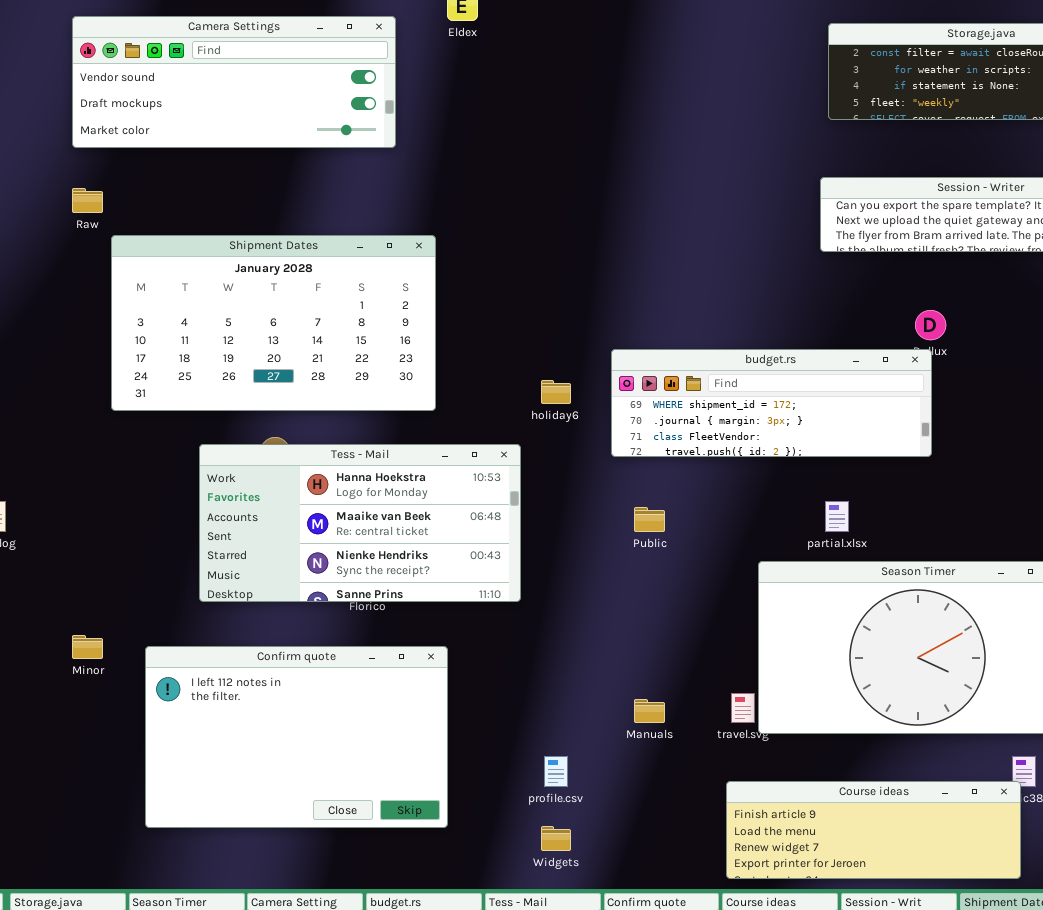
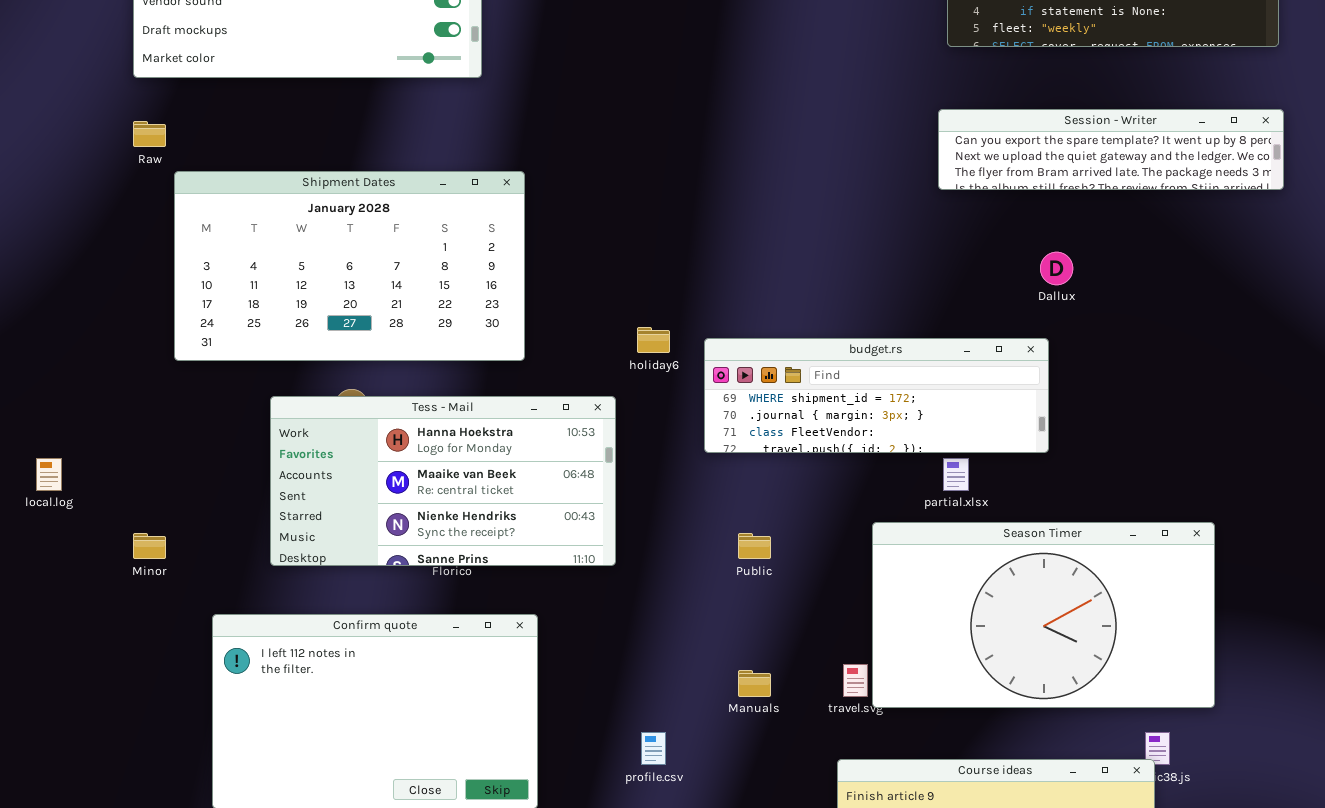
budget.rs: [611,349,932,457] -> [704,338,1049,453], moved
Public: [634,507,665,532] -> [738,533,771,559], moved
Minor: [72,635,103,659] -> [133,533,166,559], moved

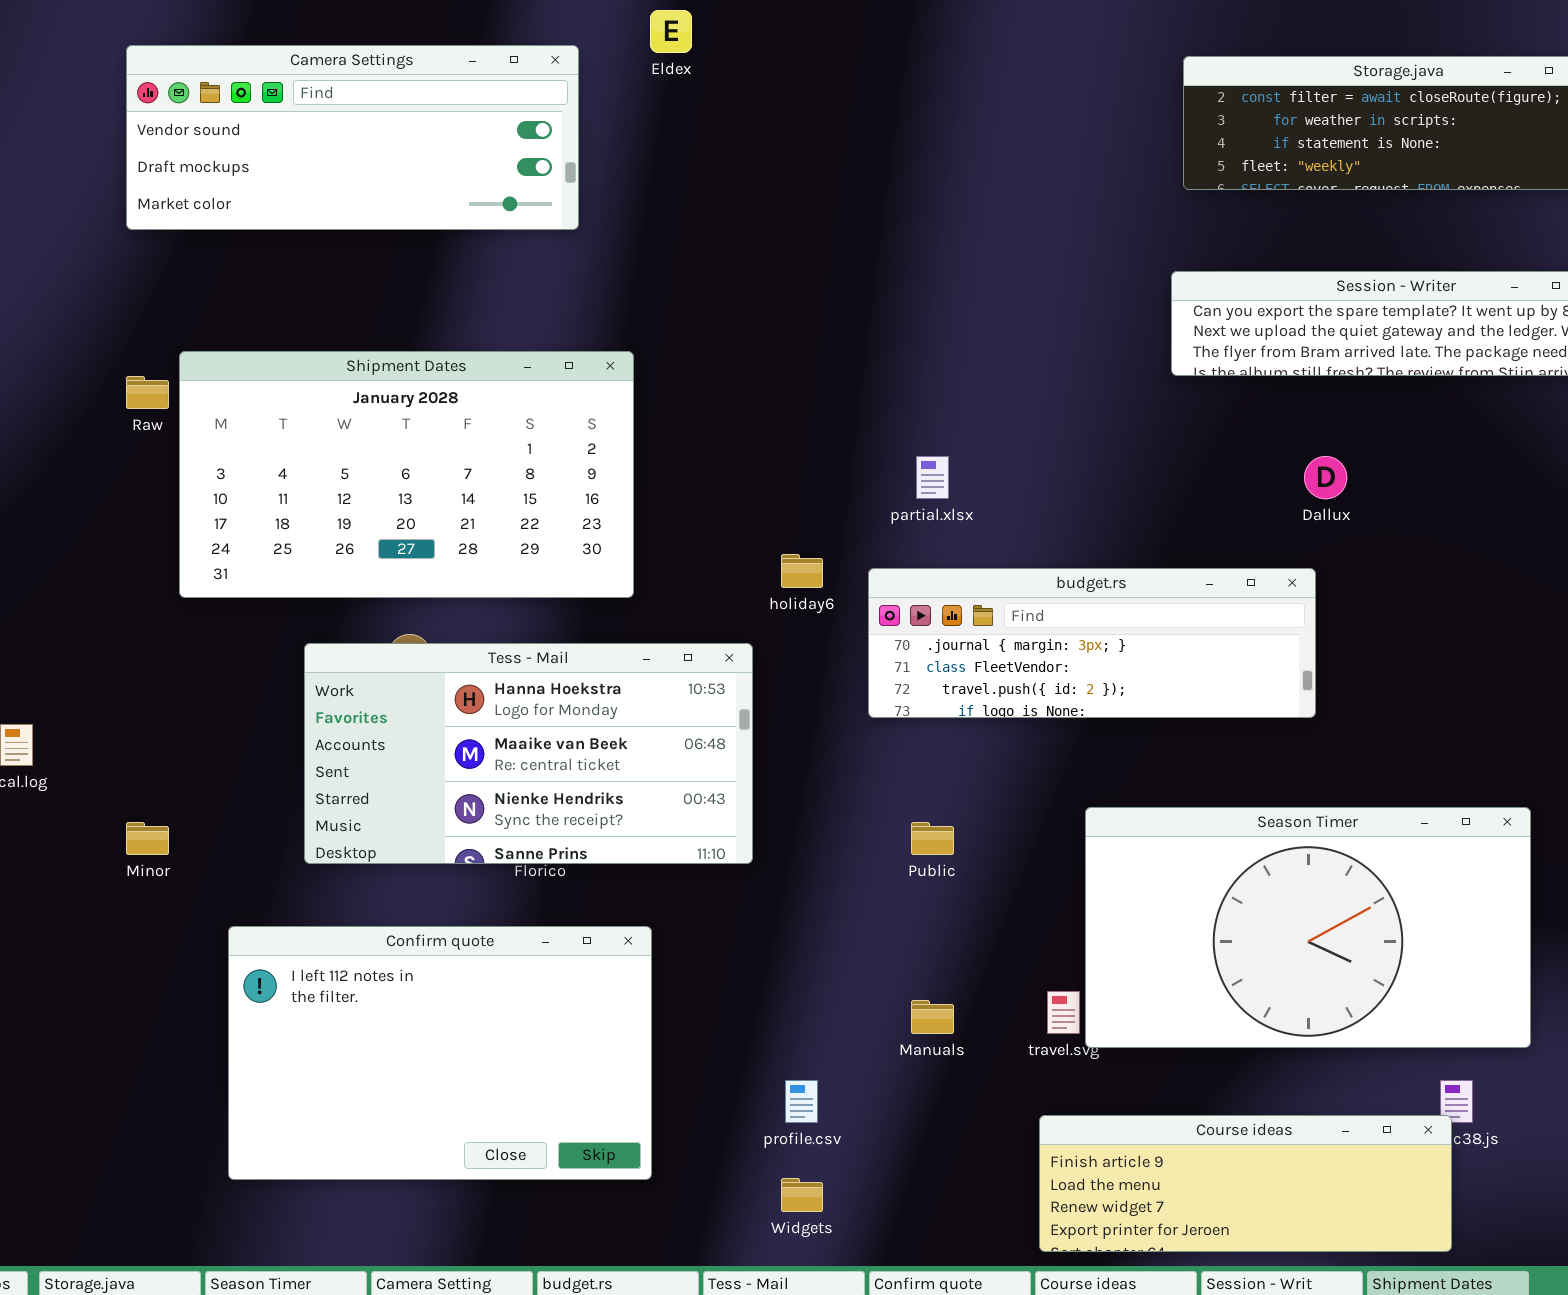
Raw: [133,121,166,147] -> [126,376,169,409], moved
budget.rs: [704,338,1049,453] -> [868,568,1316,718], scrolled down 1 row
partial.xlsx: [943,458,969,491] -> [916,456,949,499], moved

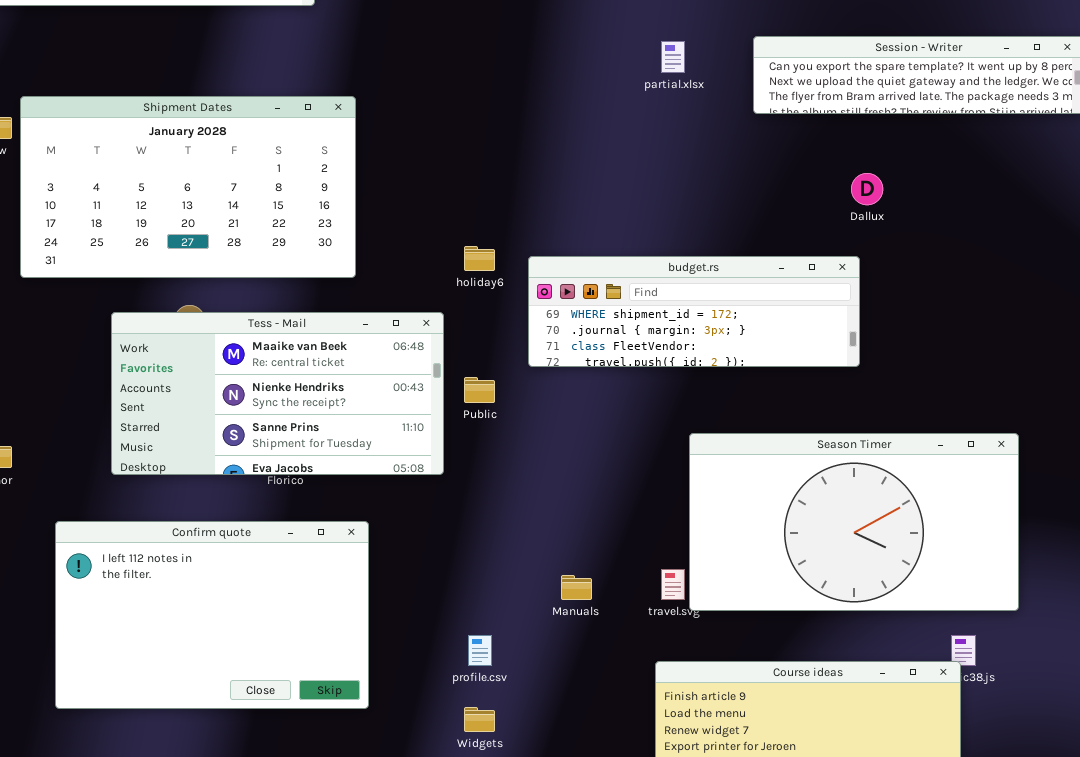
partial.xlsx: [916,456,949,499] -> [661,41,685,73], moved
budget.rs: [868,568,1316,718] -> [528,256,860,367], scrolled up 1 row
Tess - Mail: [304,643,753,864] -> [111,312,444,475], scrolled down 1 row
Public: [911,822,954,855] -> [464,377,495,403], moved

